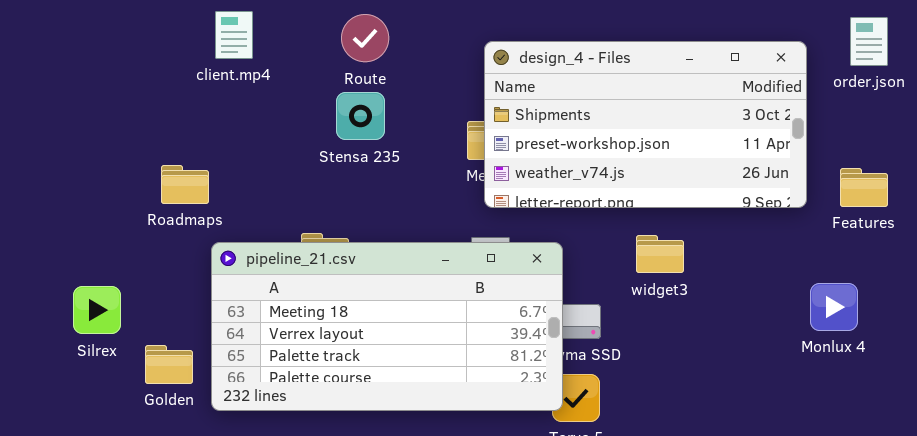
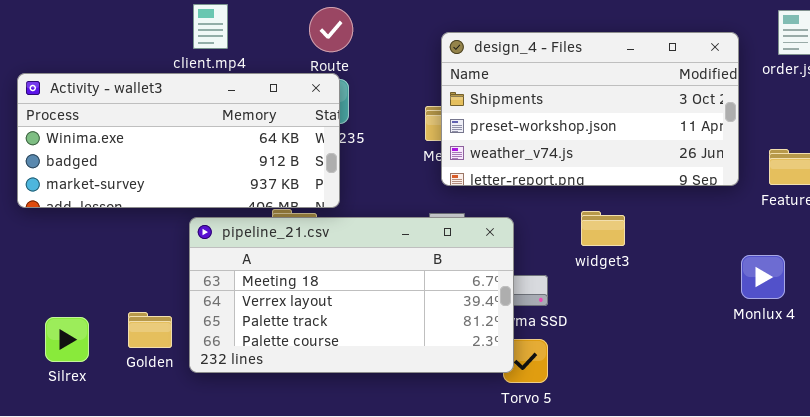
Activity - wallet3: none -> [17,73,340,208], opened
Silrex: [73,286,121,334] -> [45,317,89,362], moved

